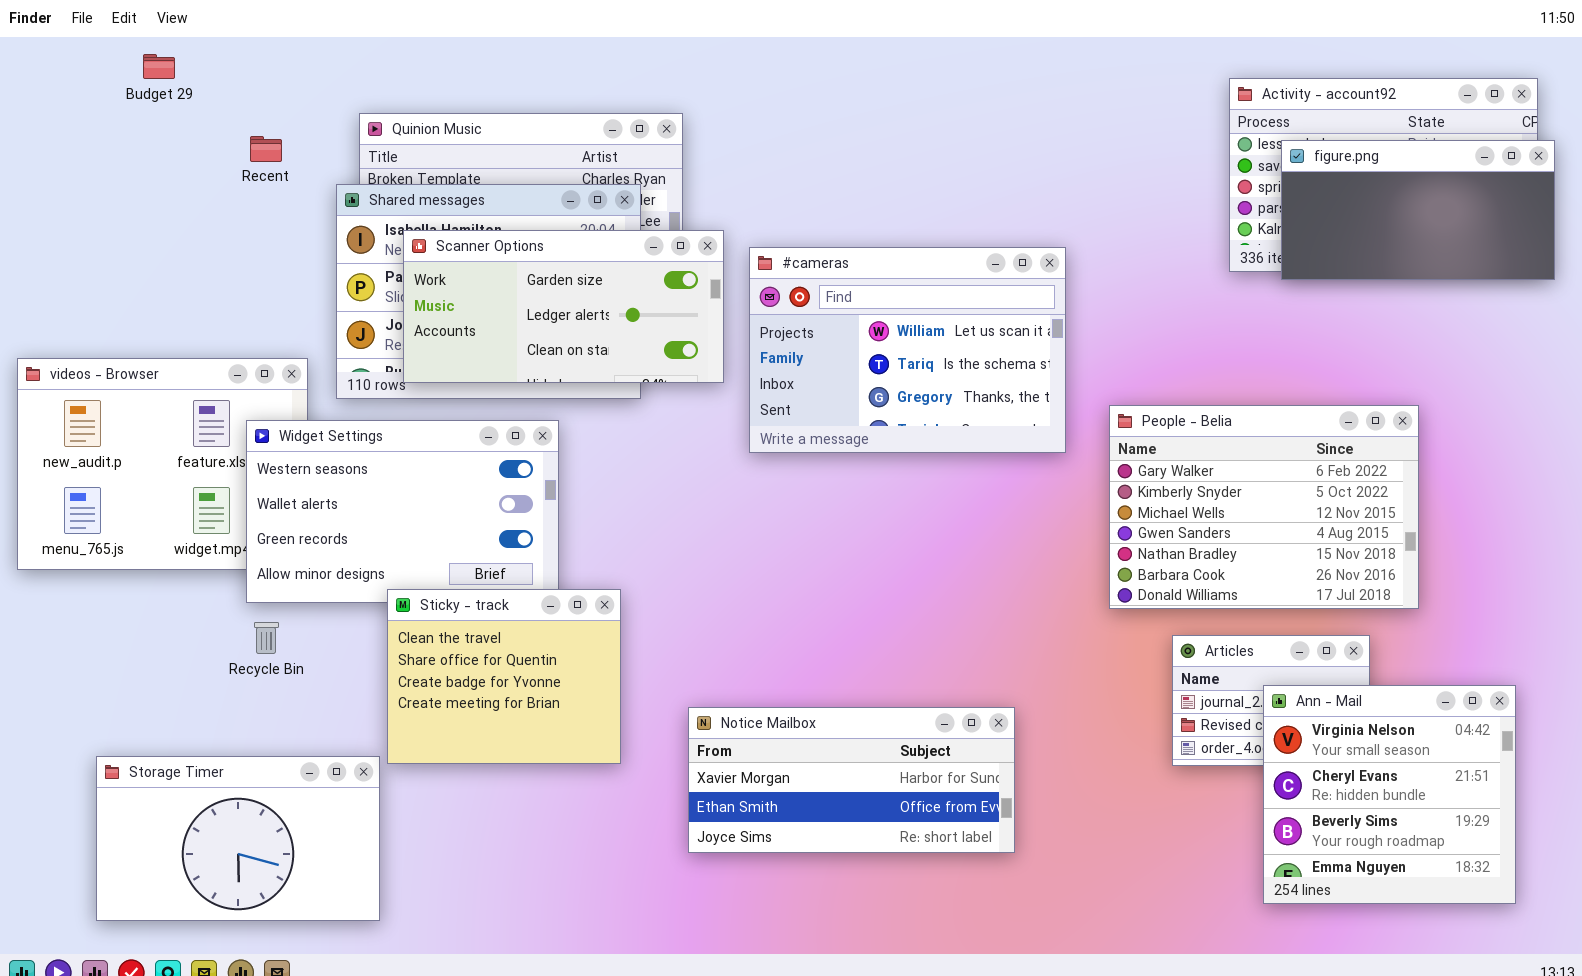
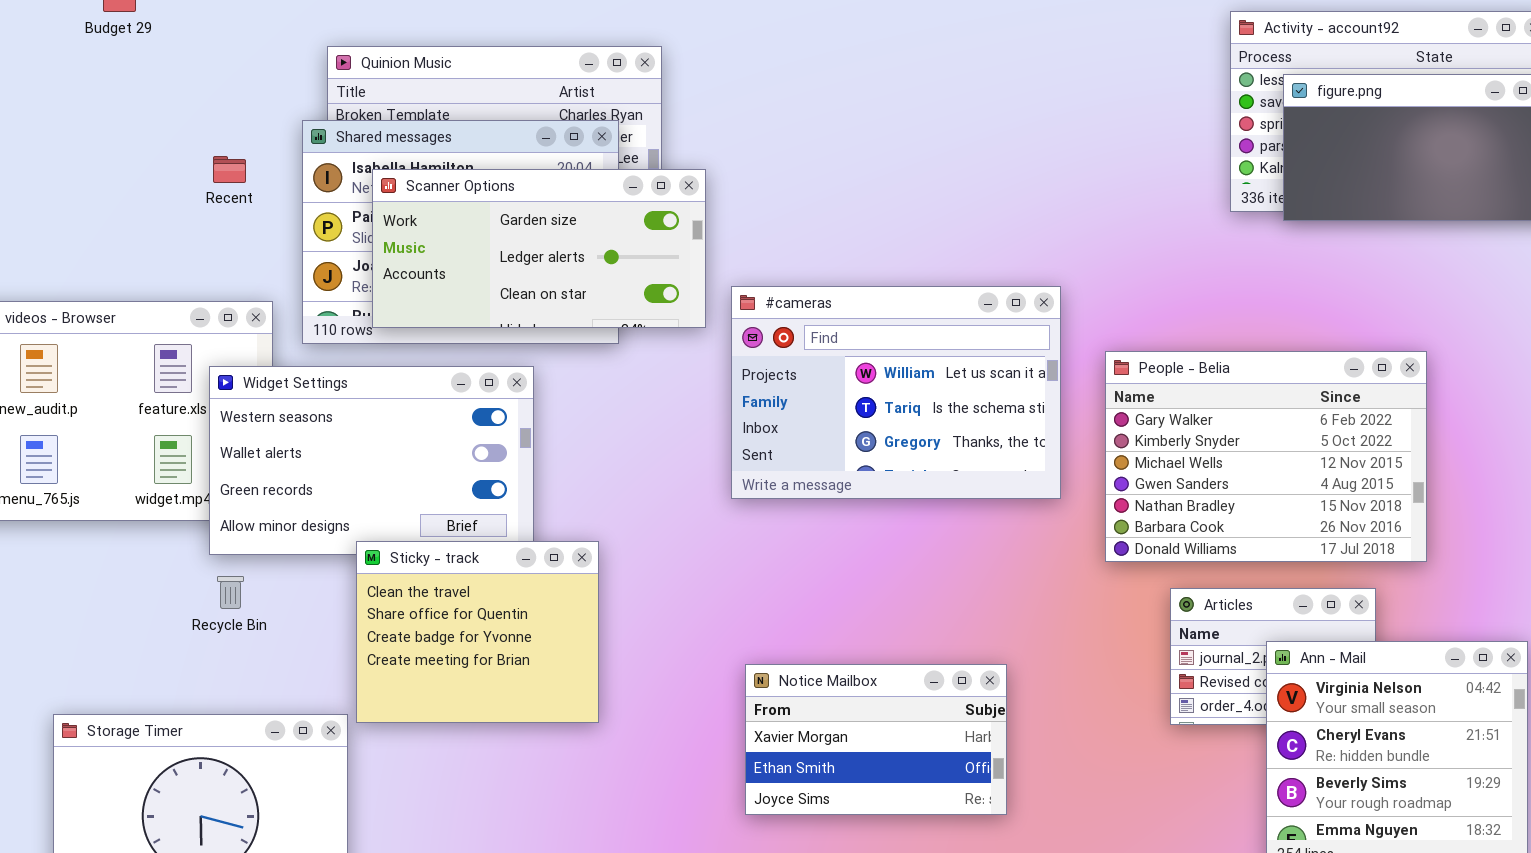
Recent: [250,136,282,162] -> [213,156,246,183], moved
#cameras: [749,247,1066,453] -> [731,286,1061,499], moved
Notice Mailbox: [688,707,1015,853] -> [745,664,1007,815], resized

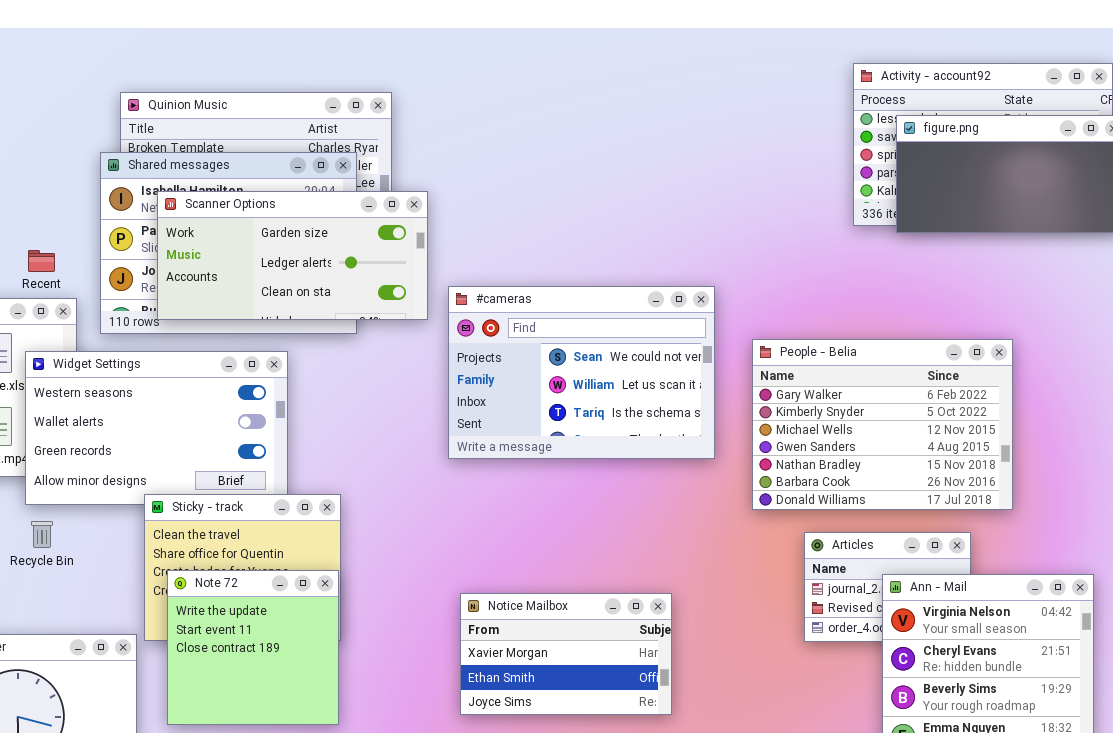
Recent: [213,156,246,183] -> [28,250,55,272], moved
#cameras: [731,286,1061,499] -> [448,286,715,459], scrolled up 1 row
Note 72: none -> [167,570,339,725], opened

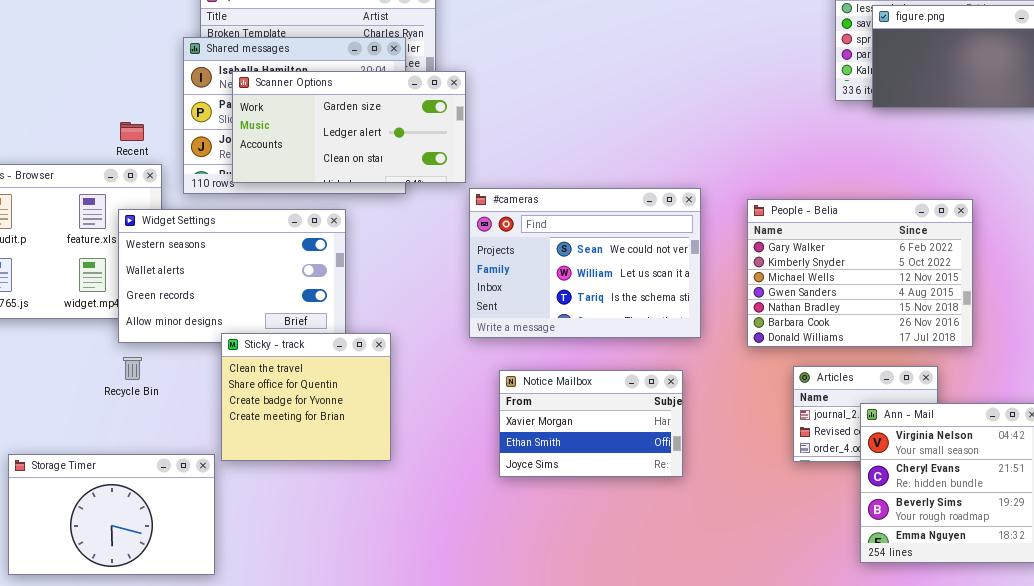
#cameras: [448,286,715,459] -> [469,188,701,338], moved
Note 72: [167,570,339,725] -> none, closed
Notice Mailbox: [460,593,672,715] -> [499,370,683,477], moved

